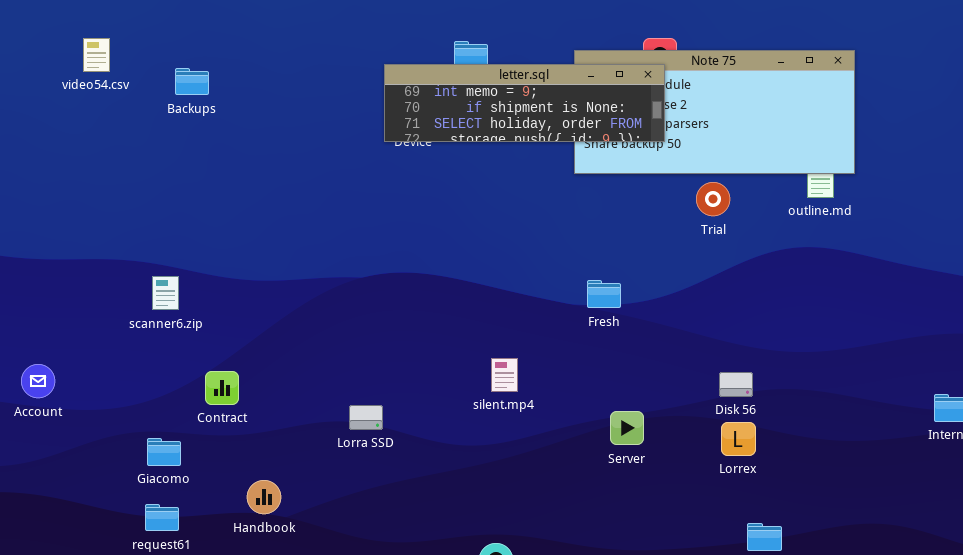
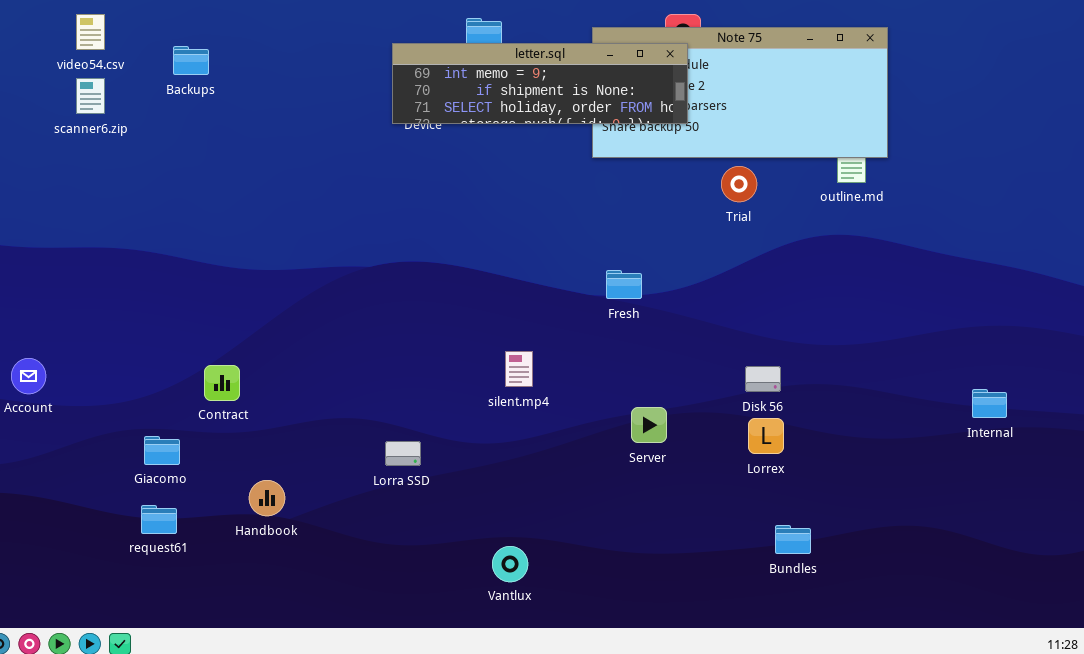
scanner6.zip: [152,276,179,310] -> [76,78,105,114], moved
Lorra SSD: [349,405,383,430] -> [385,441,421,466], moved

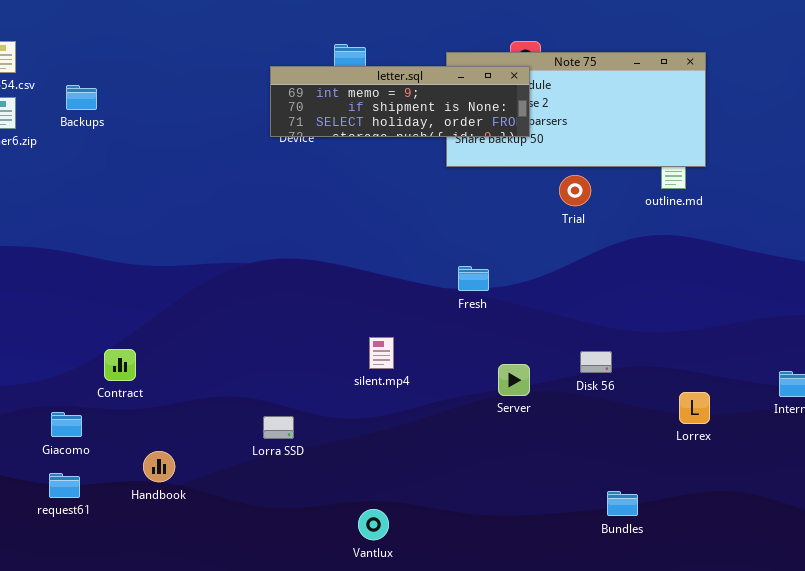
Backups: [173,46,209,75] -> [66,85,97,110], moved
Server: [631,407,667,443] -> [498,364,530,396], moved
Lorrex: [748,418,784,454] -> [679,392,710,424], moved

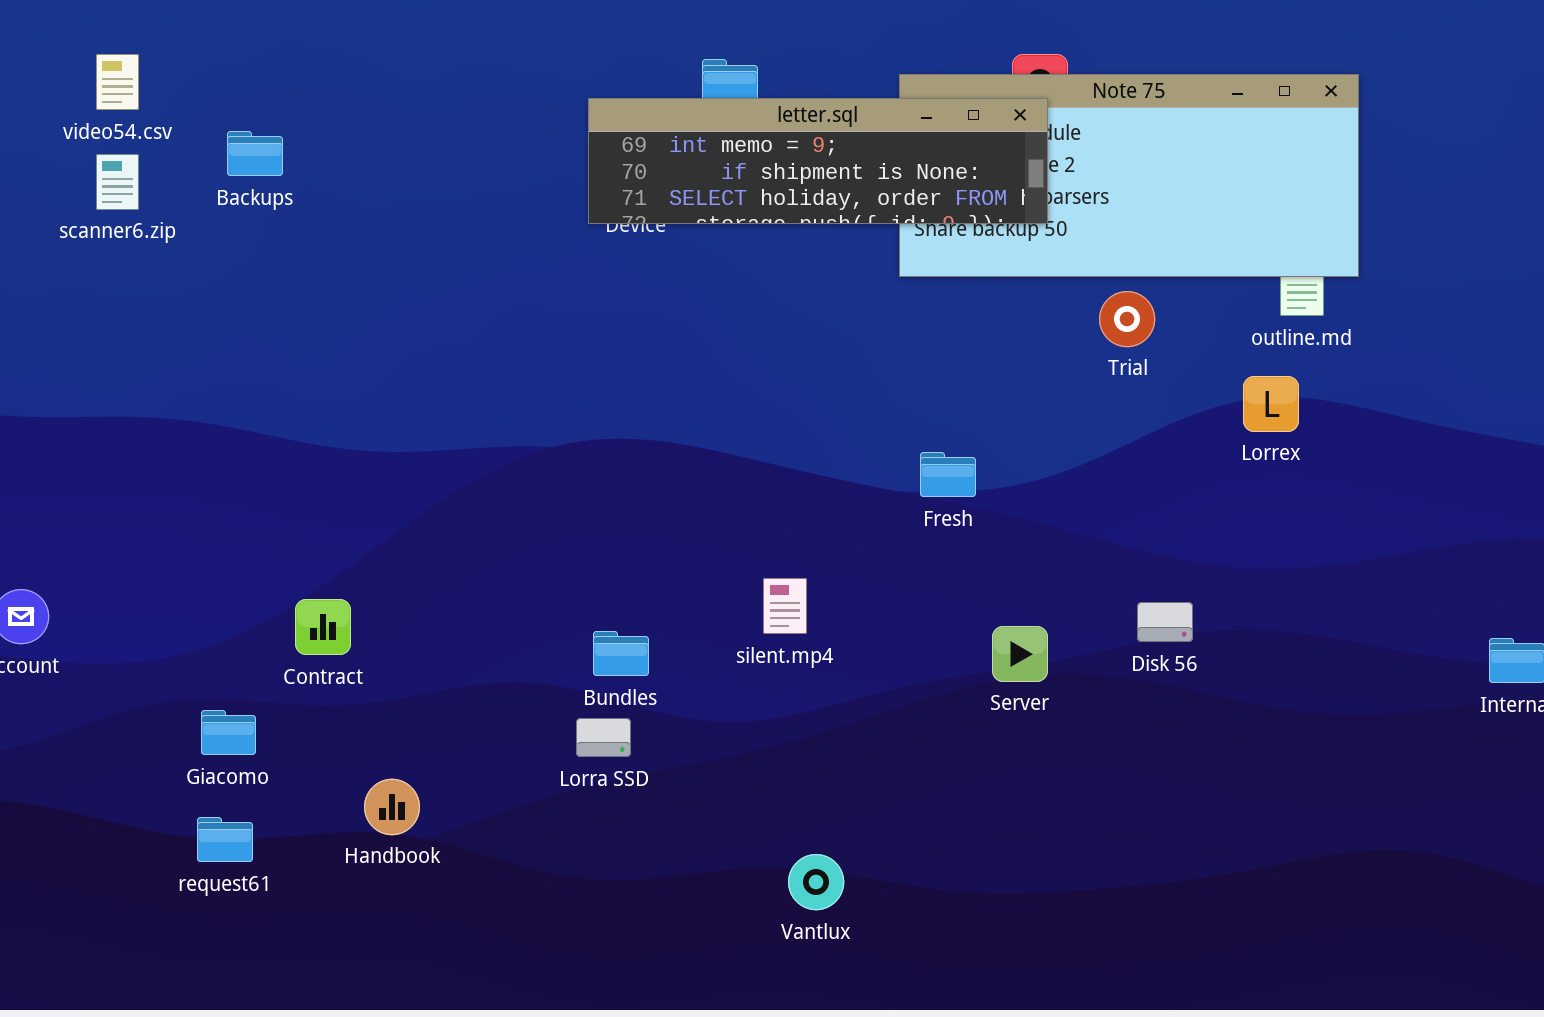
Lorrex: [679,392,710,424] -> [1243,376,1299,432], moved
Bundles: [607,491,638,516] -> [593,631,649,676], moved
Vantlux: [358,509,389,540] -> [788,854,844,910], moved

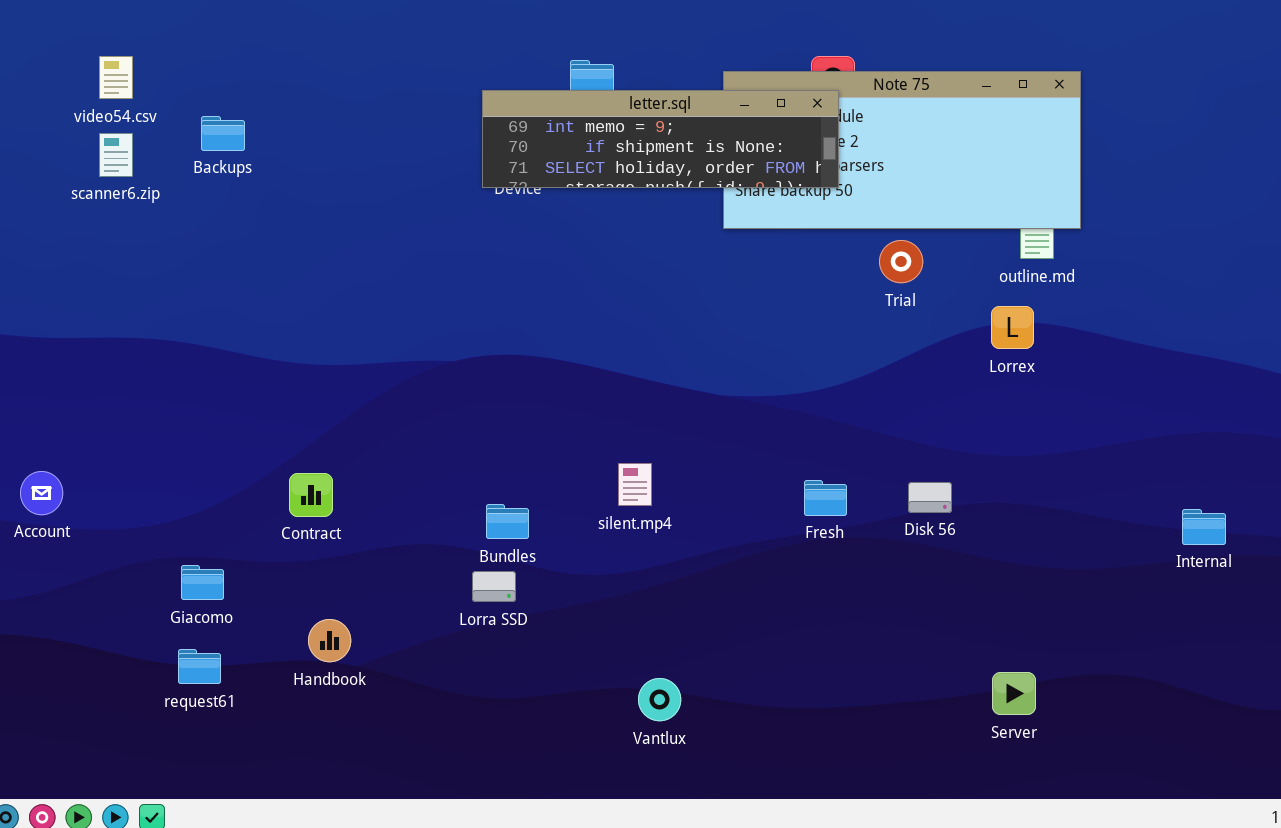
Fresh: [920,452,976,497] -> [804,480,847,516], moved
Contract: [295,599,351,655] -> [289,473,333,517], moved
Server: [992,626,1048,682] -> [992,672,1036,715], moved

